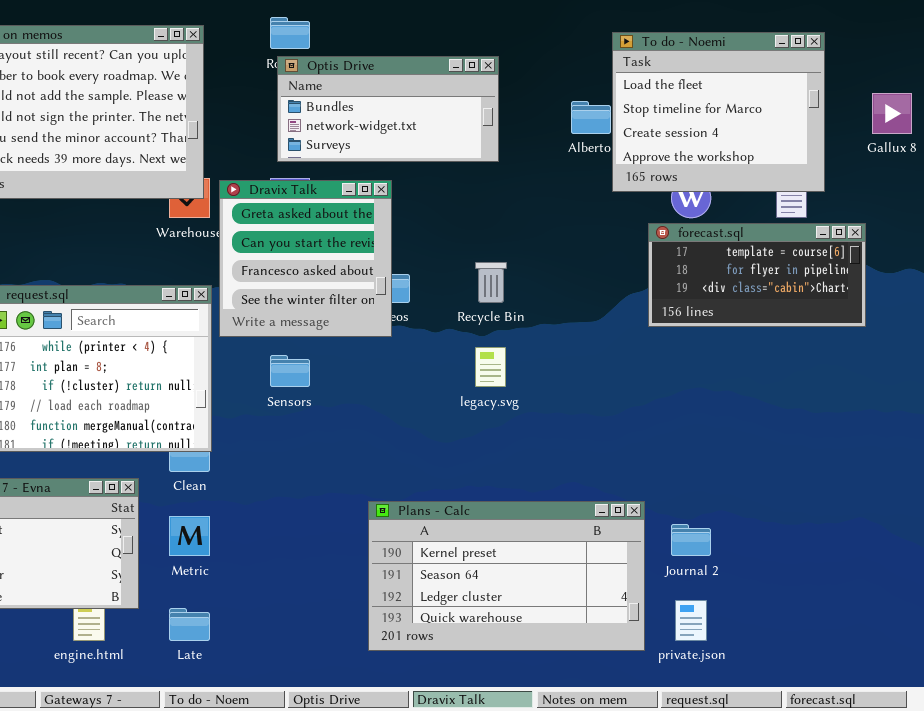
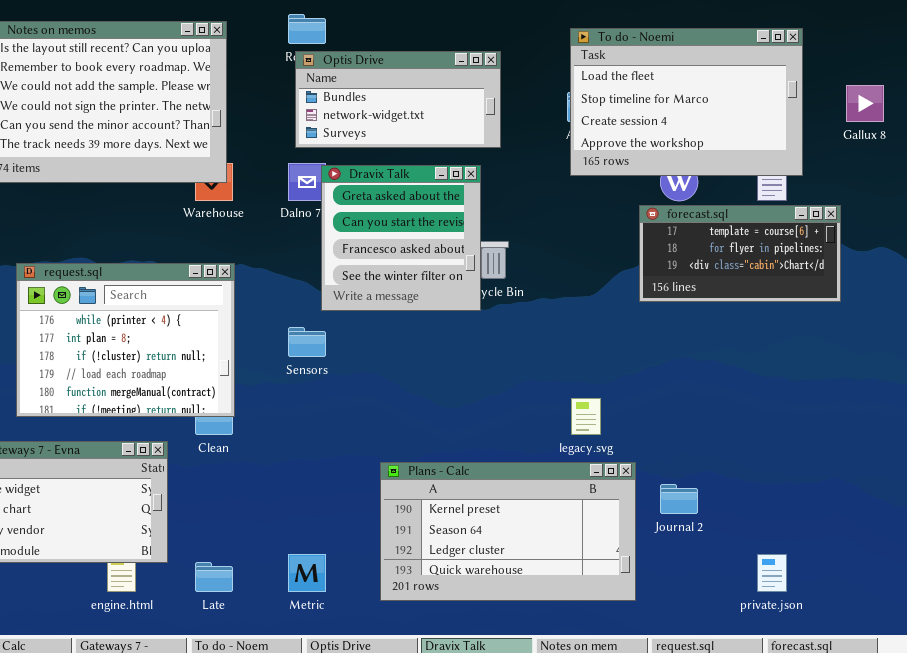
To do - Noemi: [612,32,825,192] -> [570,28,803,176], resized
Dravix Talk: [219,180,392,337] -> [321,165,481,311], moved
legacy.svg: [475,347,506,387] -> [571,398,601,435], moved
Metric: [169,516,210,556] -> [288,554,326,592], moved
private.json: [675,600,707,641] -> [757,554,787,592], moved

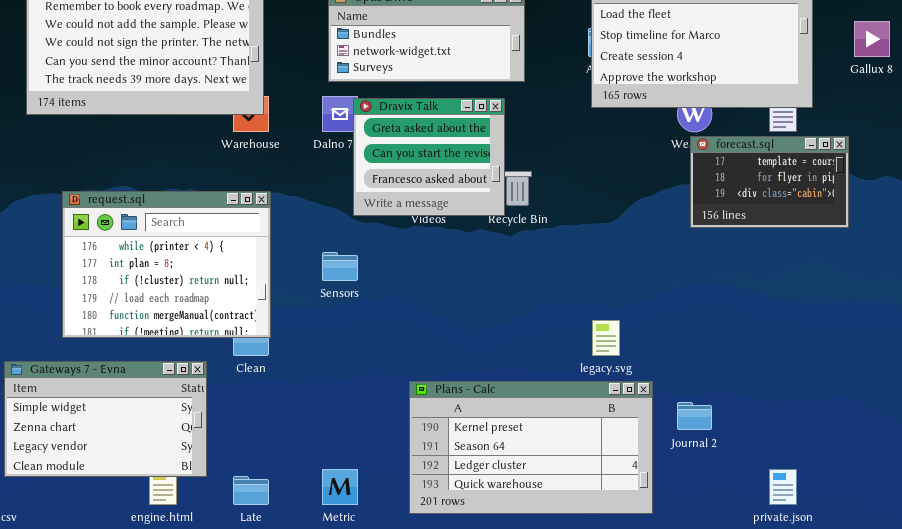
Dravix Talk: [321,165,481,311] -> [353,98,505,216], resized
forecast.sql: [639,205,841,302] -> [690,136,849,228], resized

